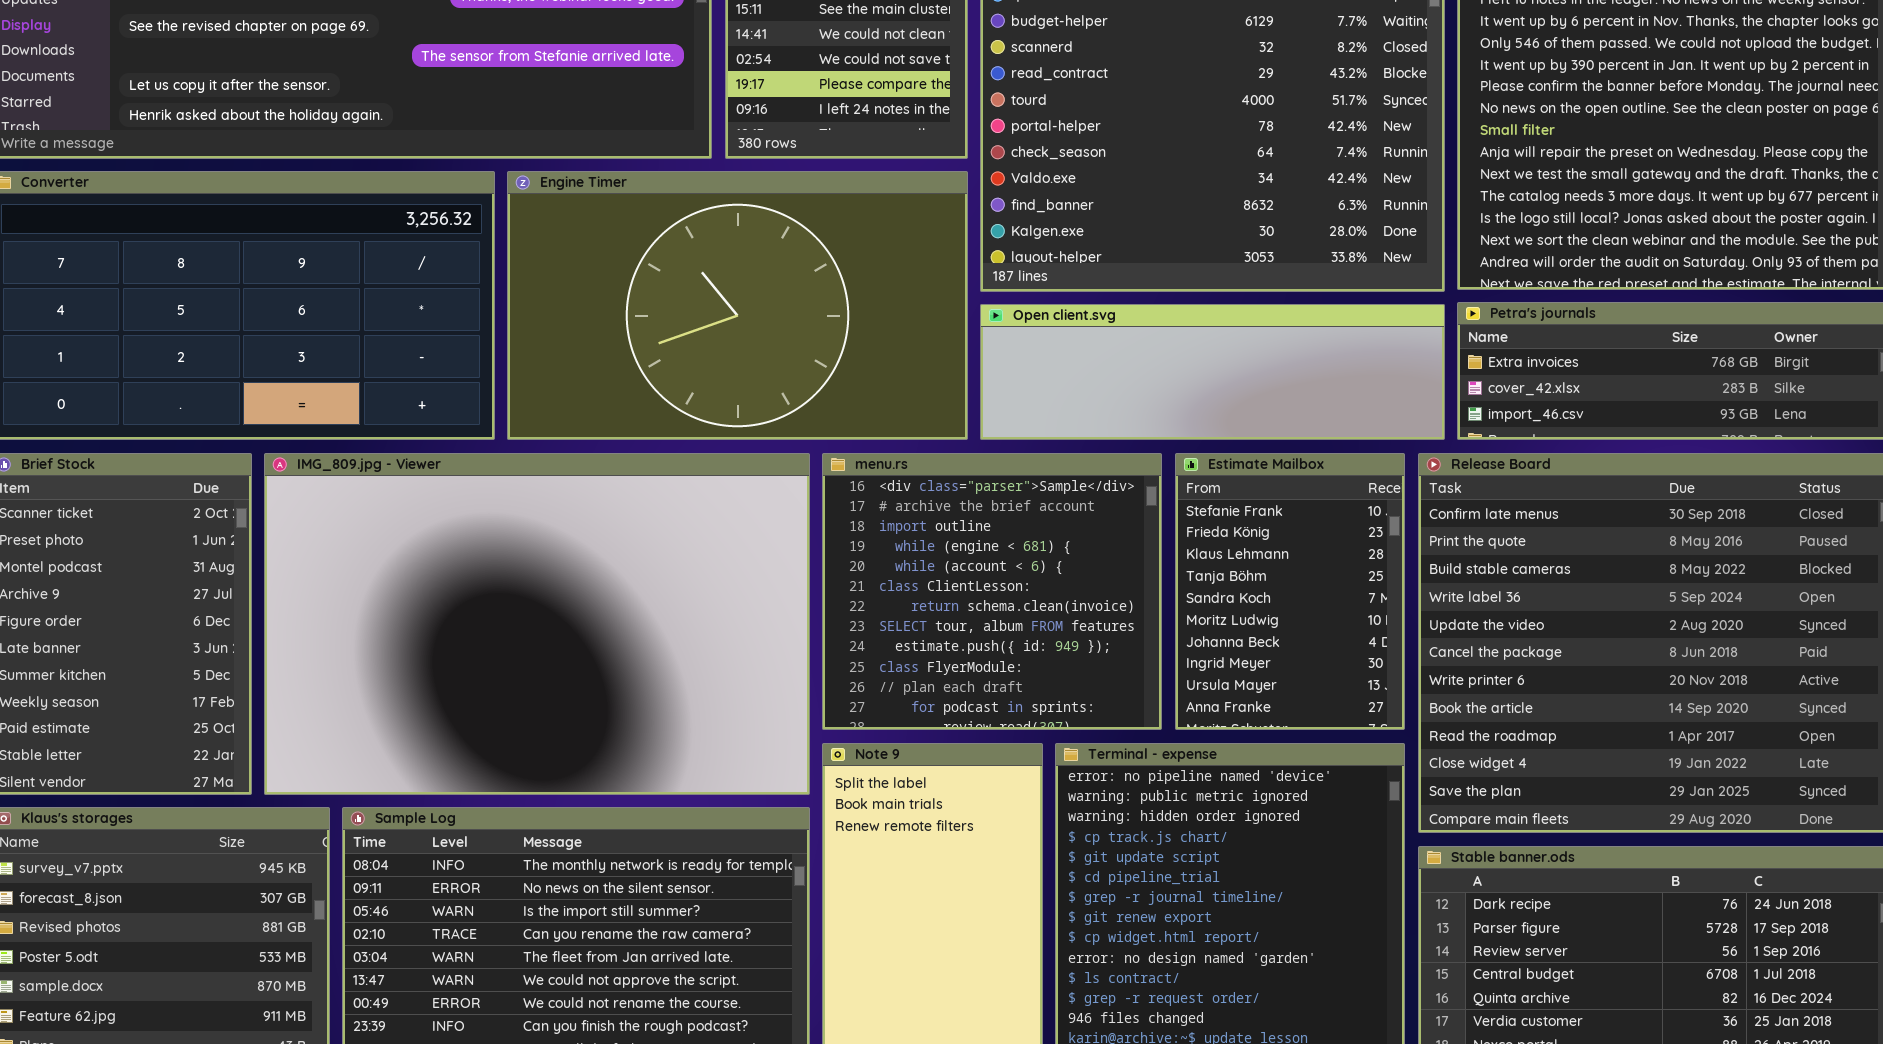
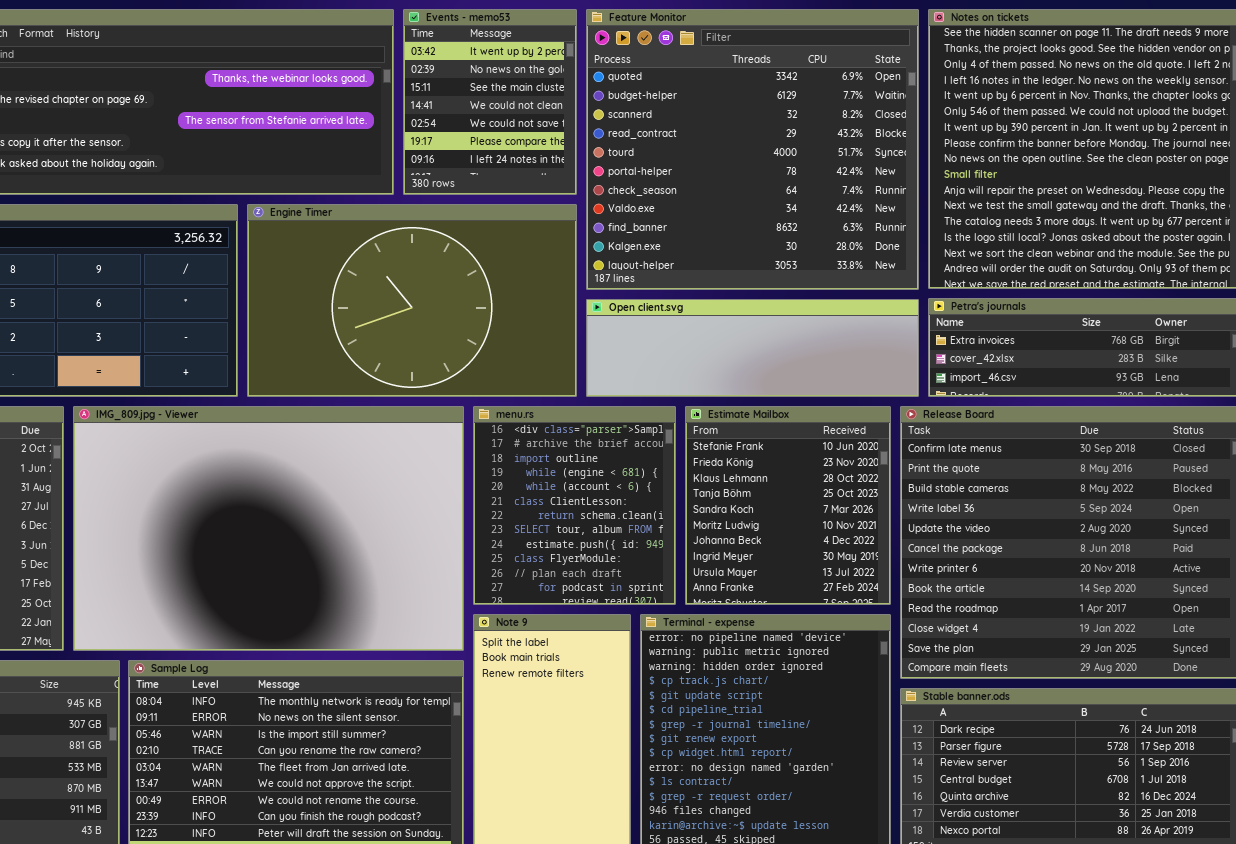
menu.rs: [822,453,1162,730] -> [473,406,676,605], resized
Estimate Mailbox: [1175,453,1405,730] -> [685,406,891,605], resized

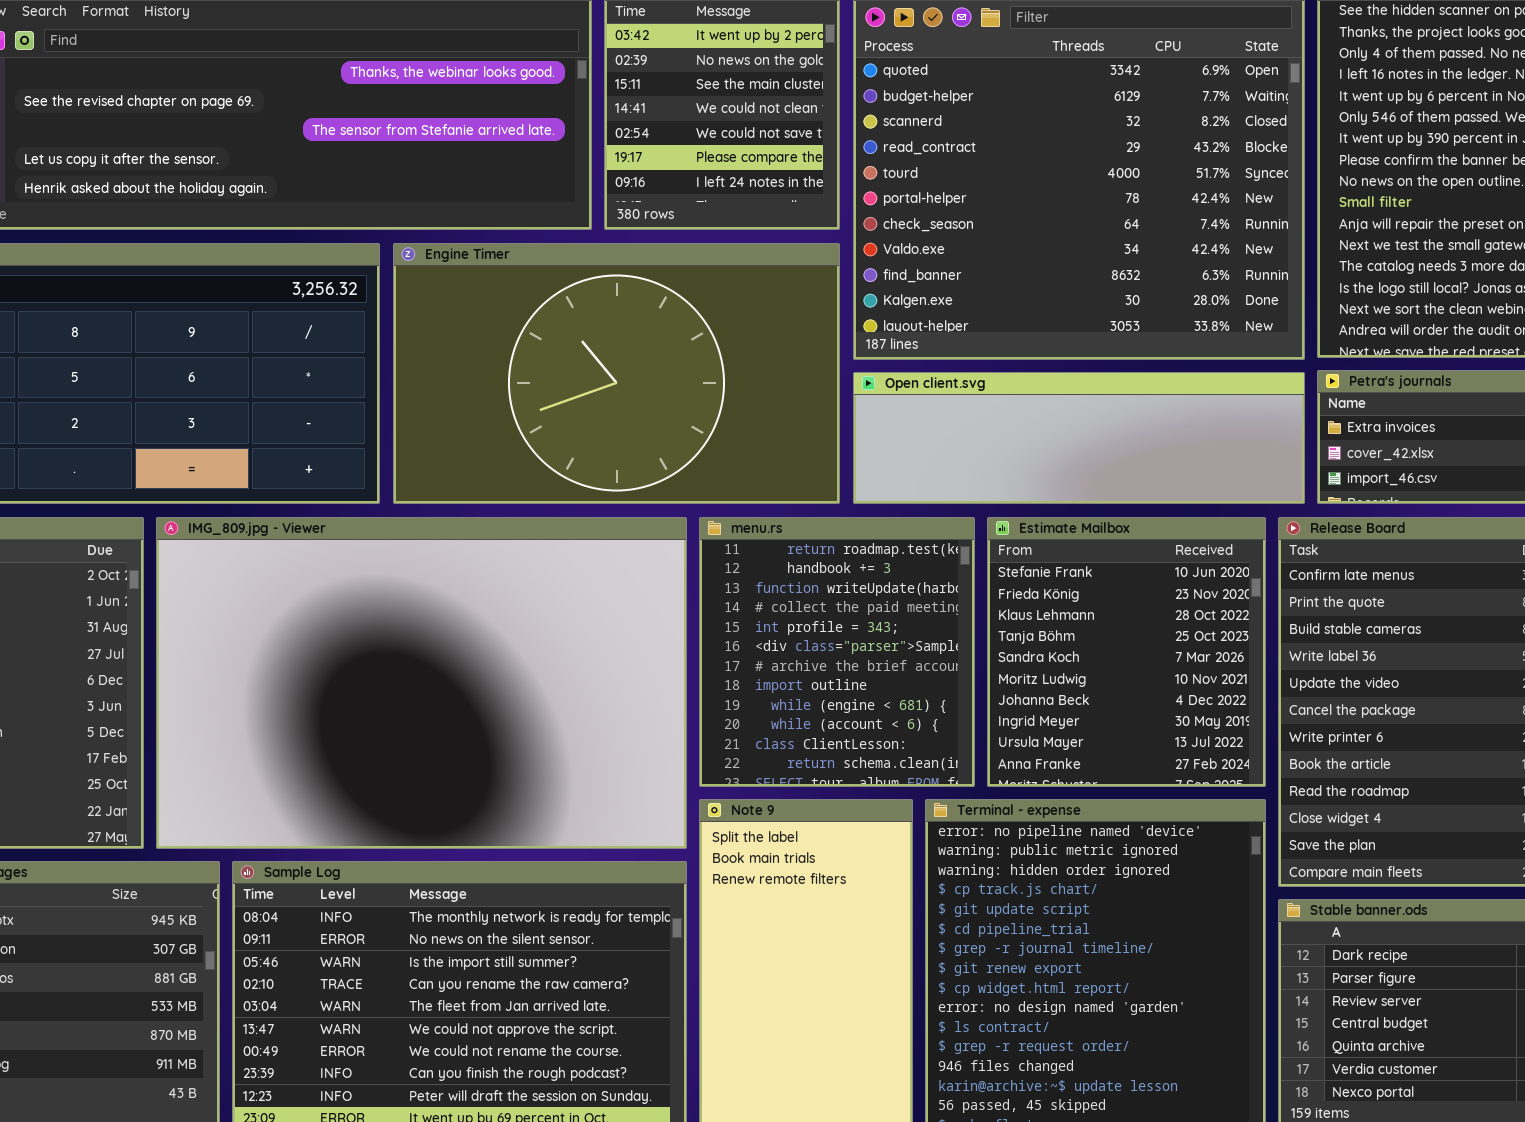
menu.rs: [473,406,676,605] -> [699,517,975,787], scrolled up 5 rows

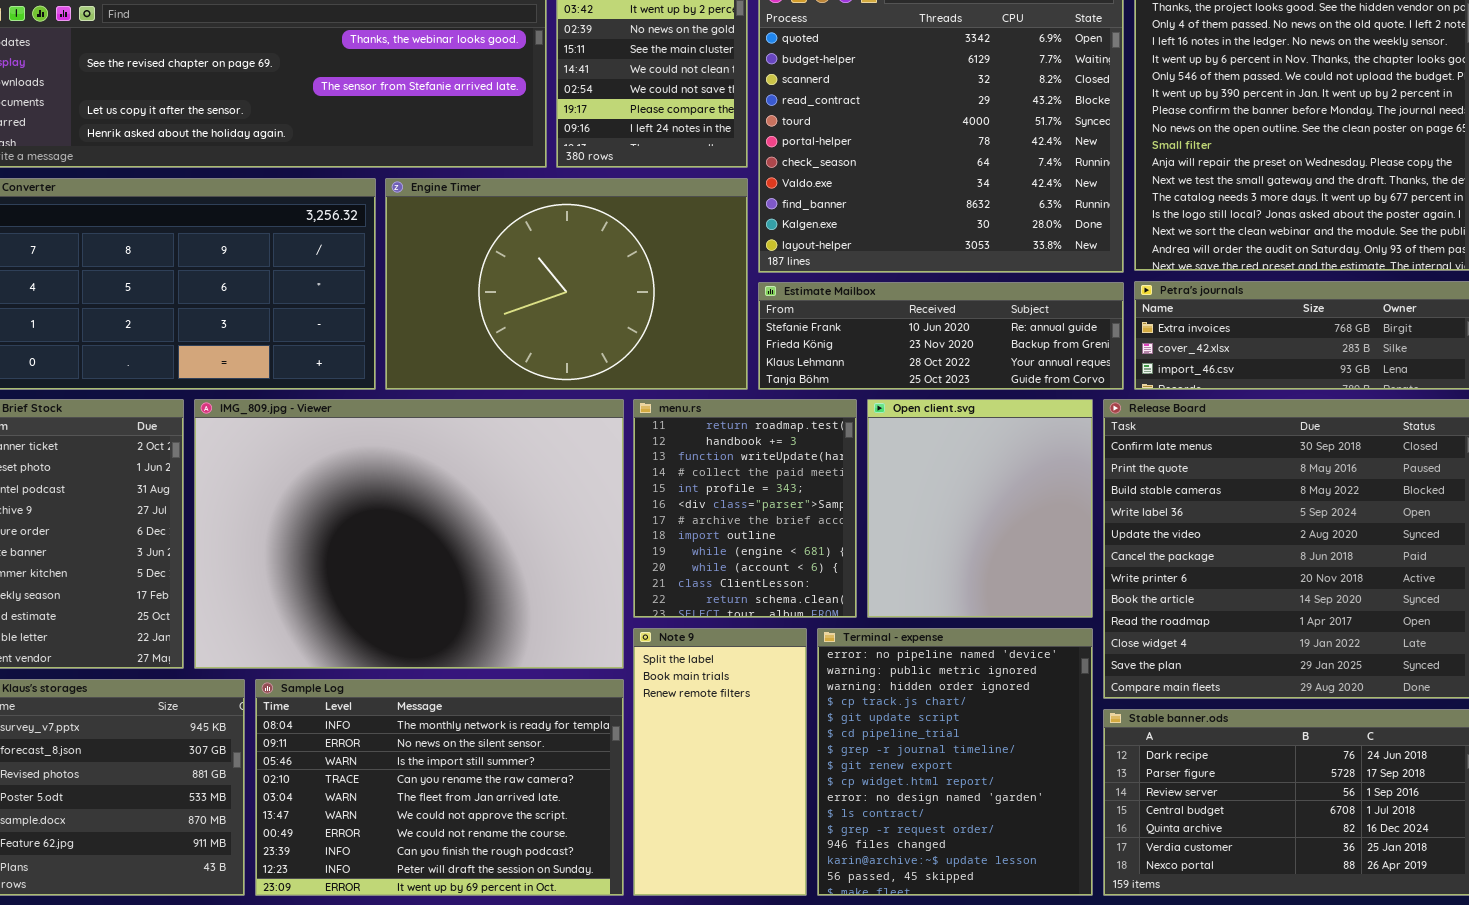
Open client.svg: [853,372,1305,504] -> [867,399,1093,618], moved, resized
Estimate Mailbox: [987,517,1266,787] -> [758,282,1124,390], moved, resized

